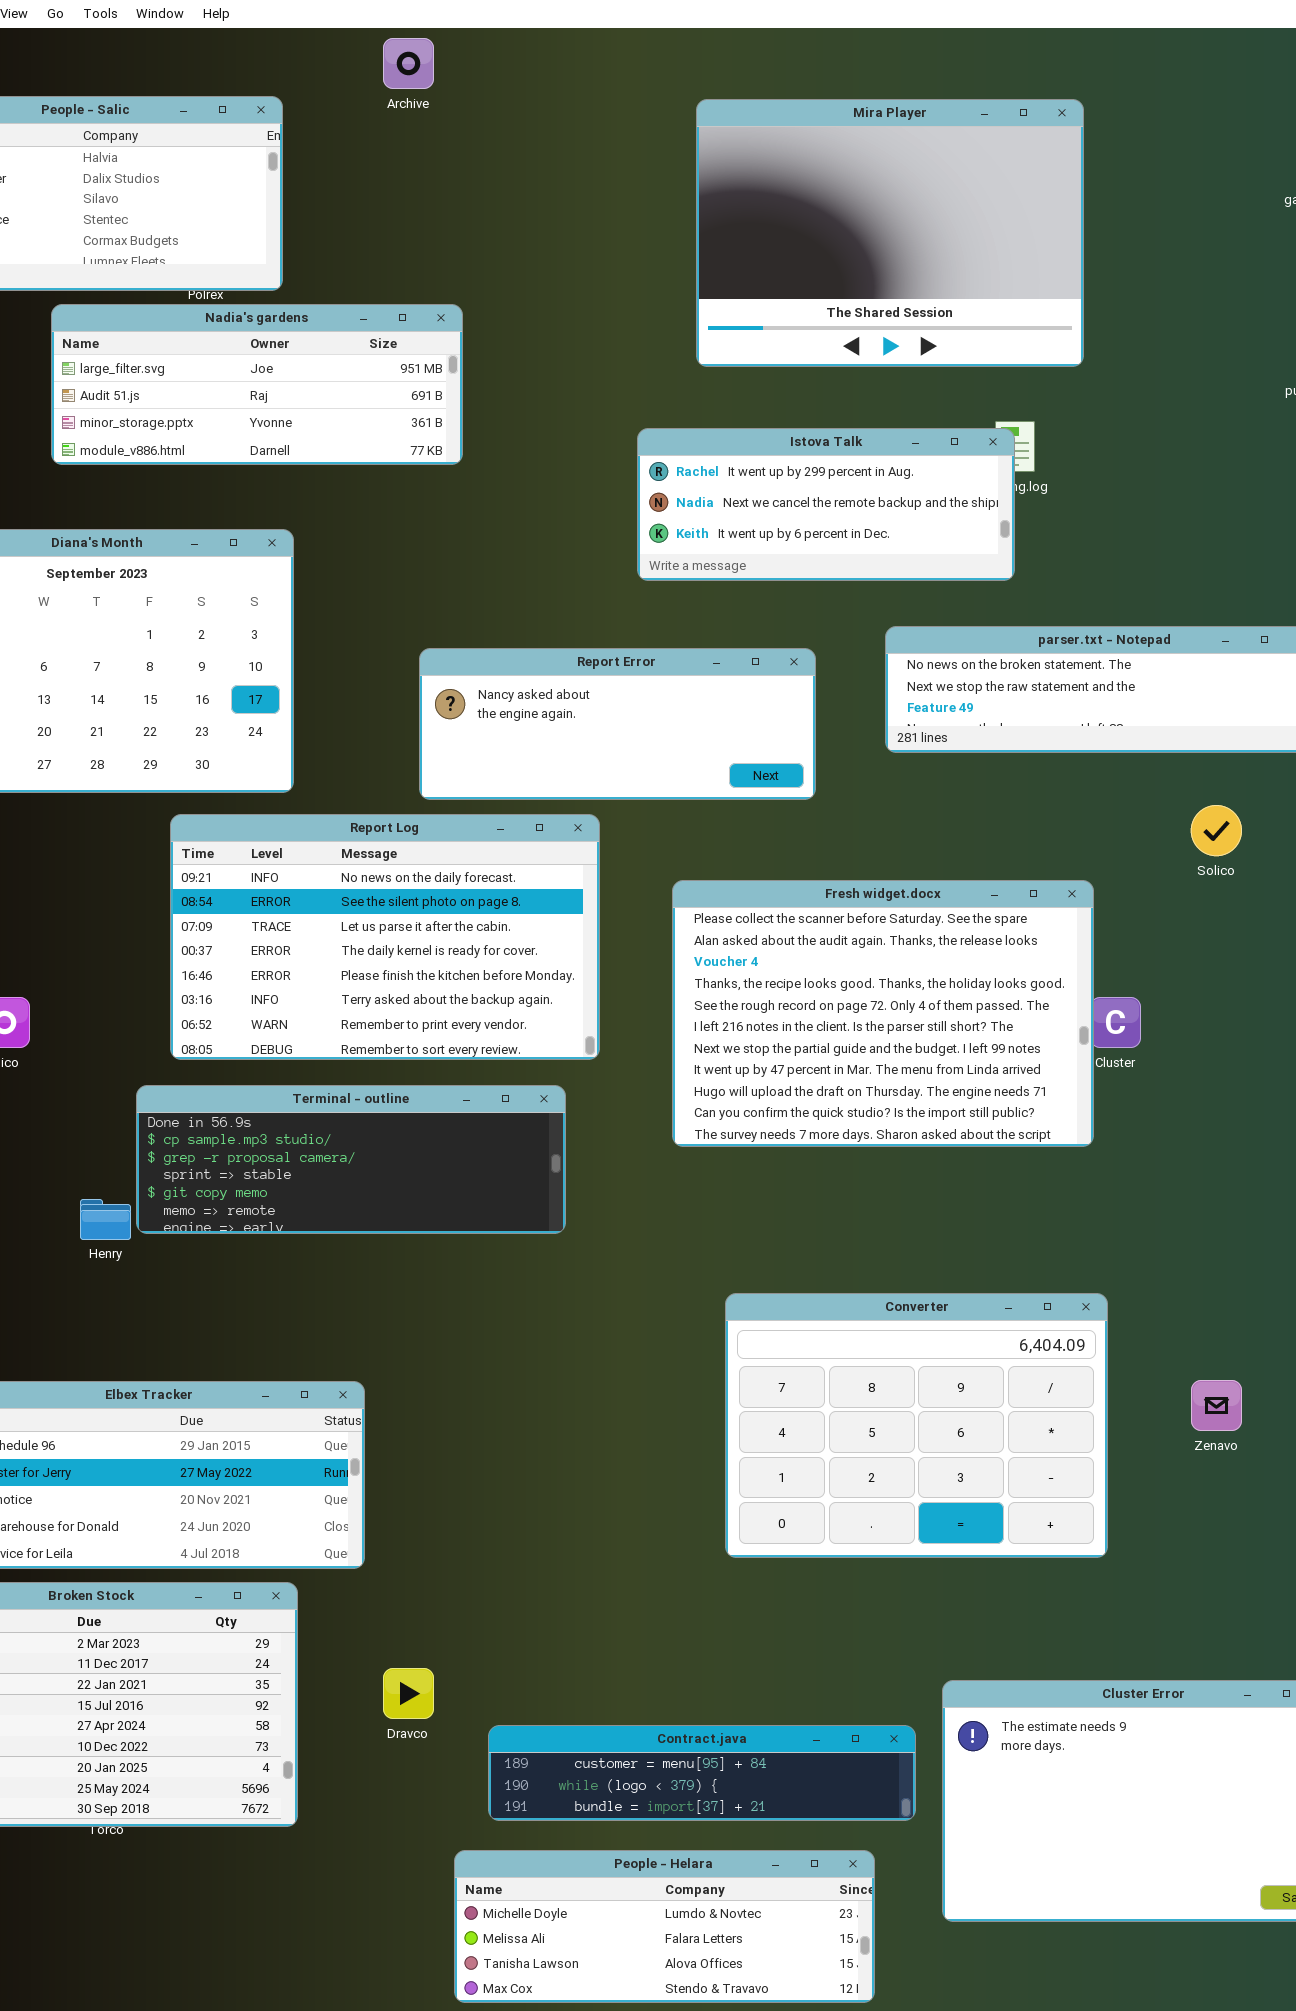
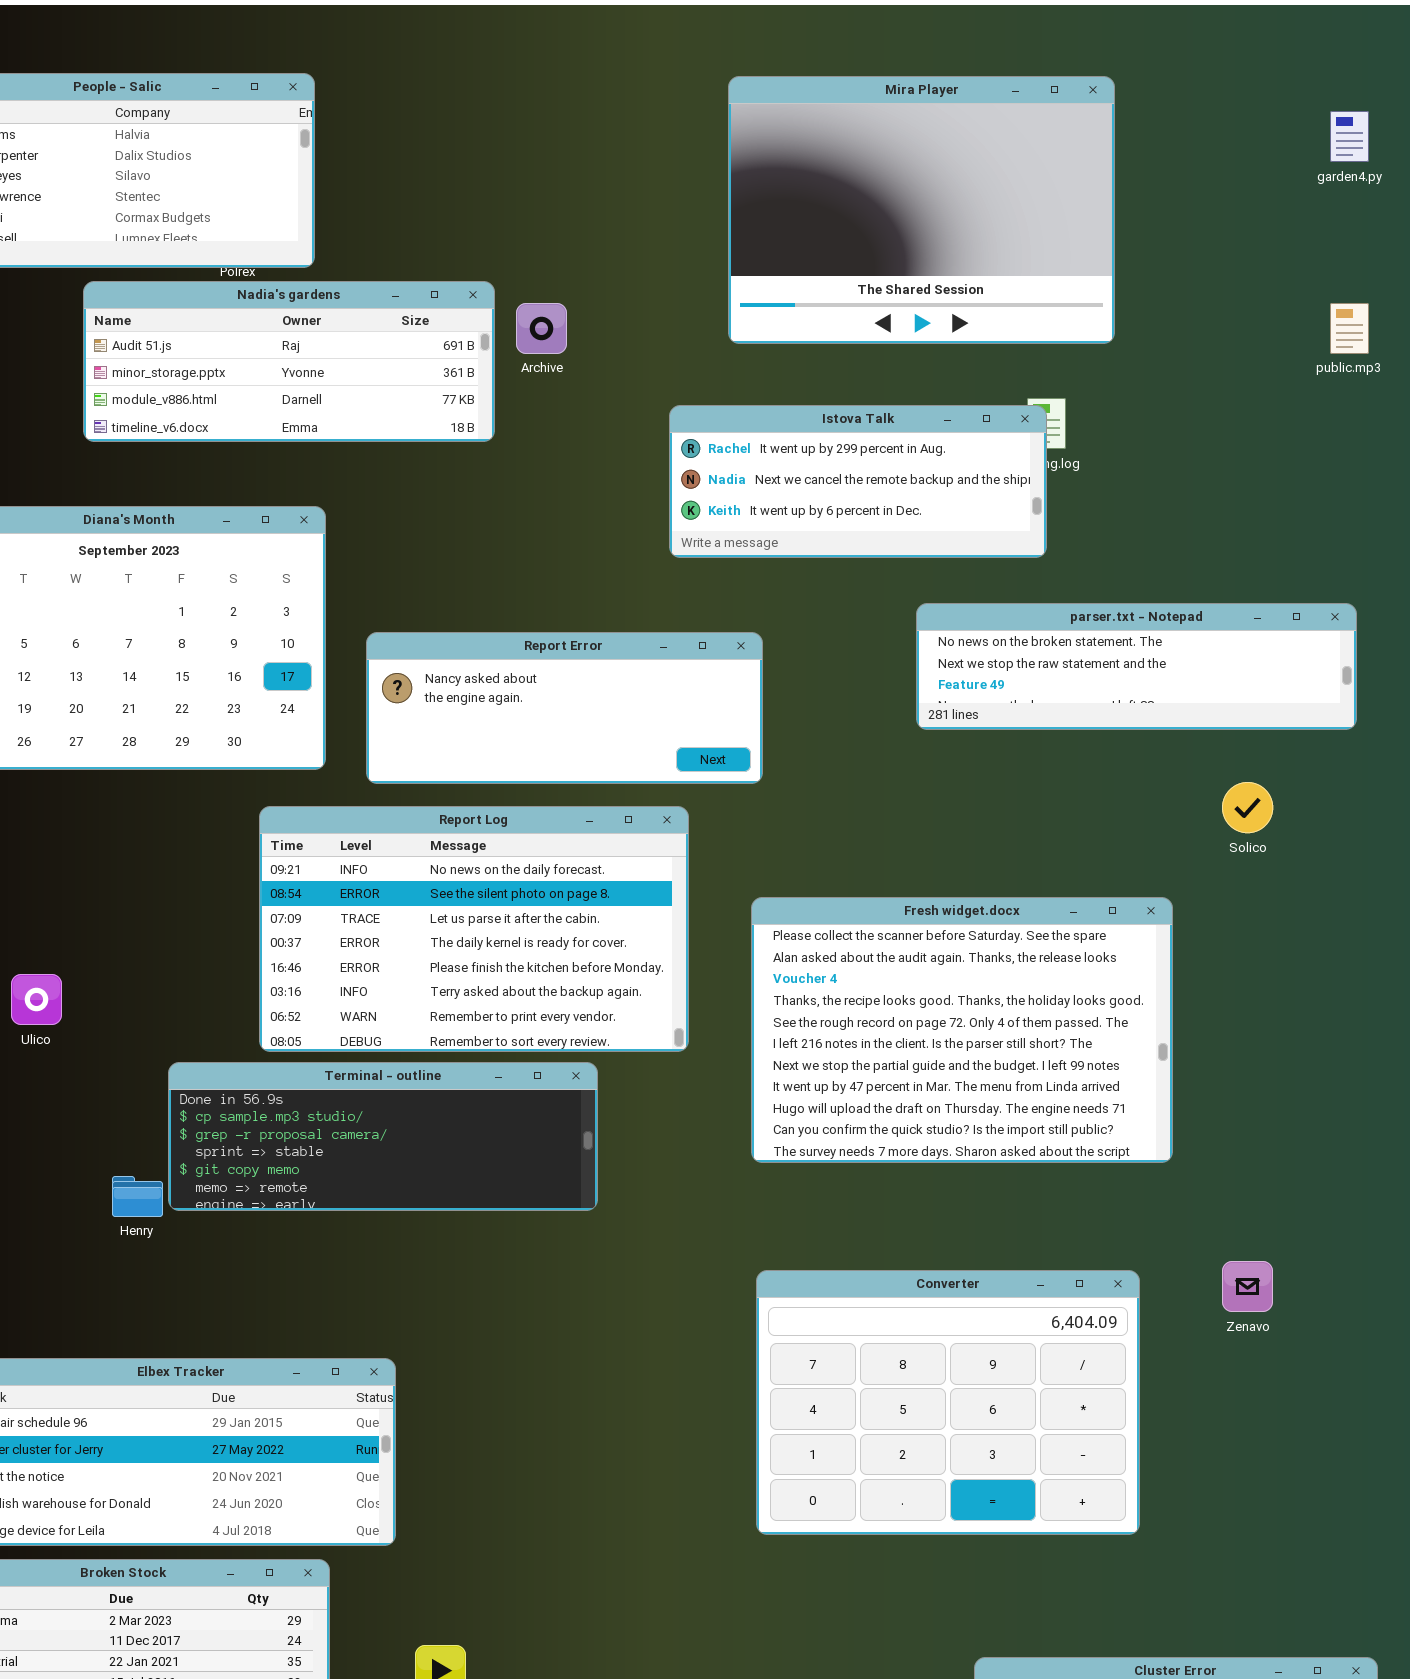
Archive: [383,38,434,89] -> [516,303,567,354], moved
Nadia's gardens: [51,304,463,465] -> [83,281,495,442], scrolled down 1 row
Report Error: [419,648,816,800] -> [366,632,763,784], moved
Report Log: [170,814,600,1060] -> [259,806,689,1052], moved
Fresh widget.docx: [672,880,1094,1147] -> [751,897,1173,1163], moved
Zenavo: [1191,1380,1242,1431] -> [1222,1261,1273,1312], moved

